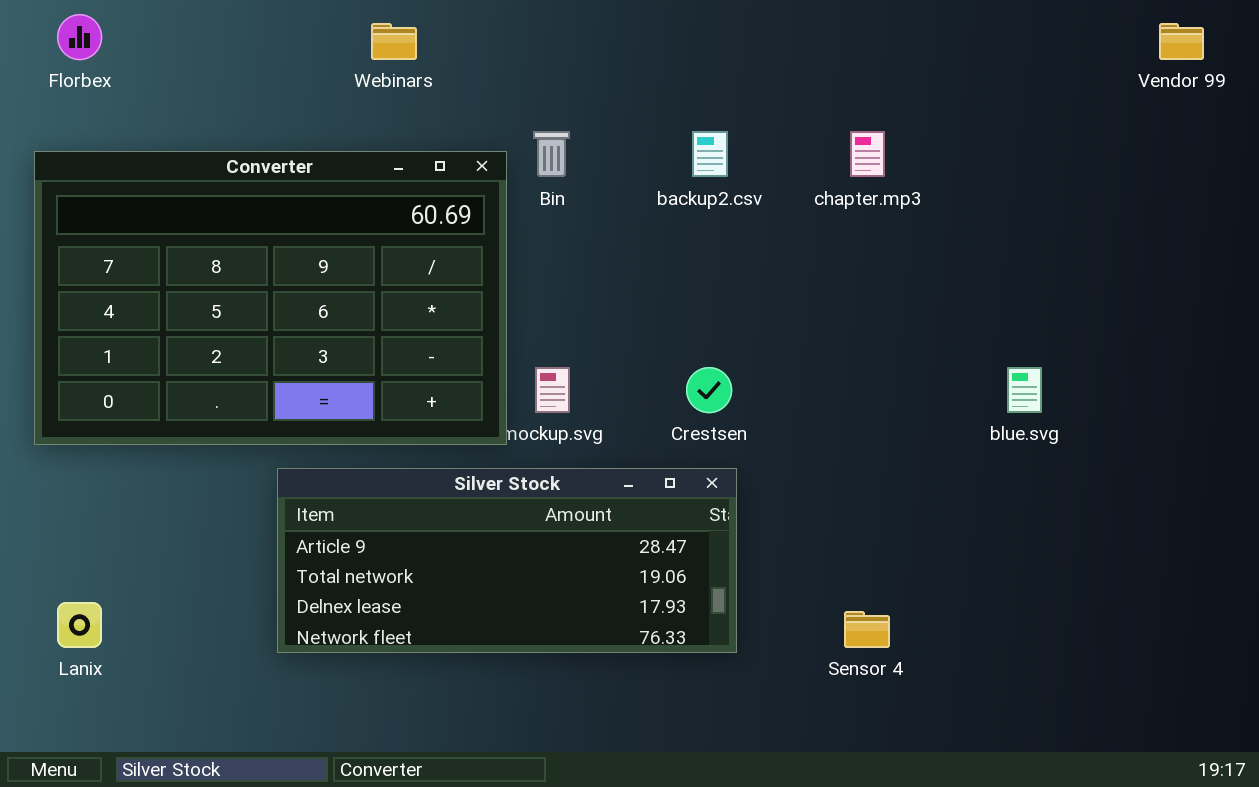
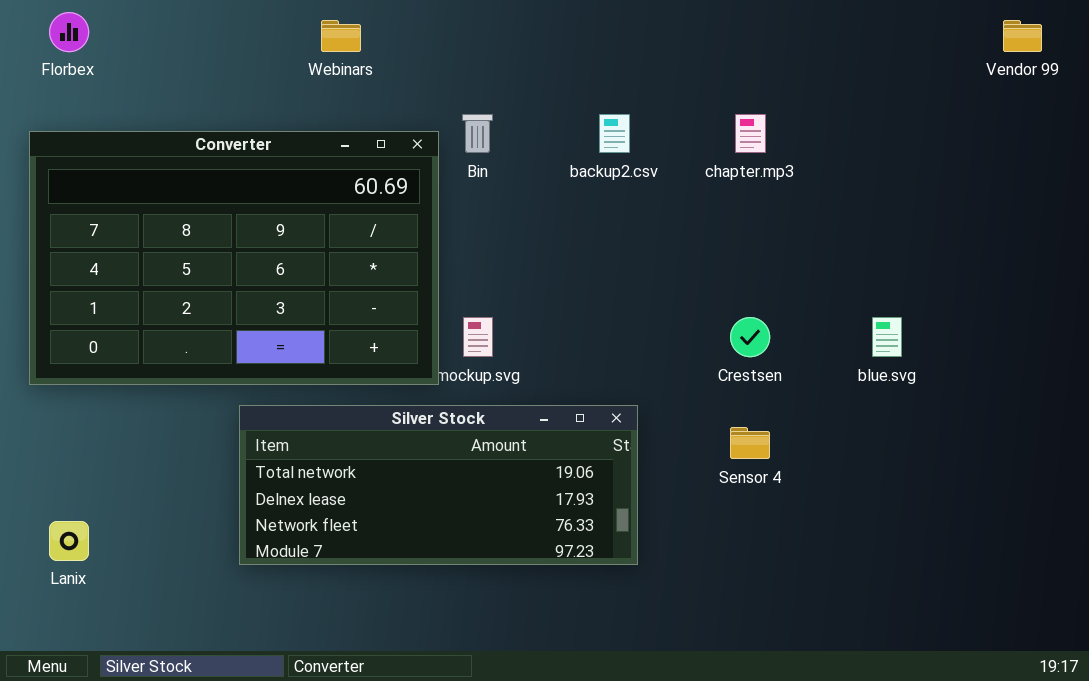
Crestsen: [686,367,732,413] -> [730,317,770,357], moved
Silver Stock: [277,468,737,653] -> [239,405,638,565], scrolled down 1 row
Sensor 4: [844,611,890,648] -> [730,427,770,459], moved

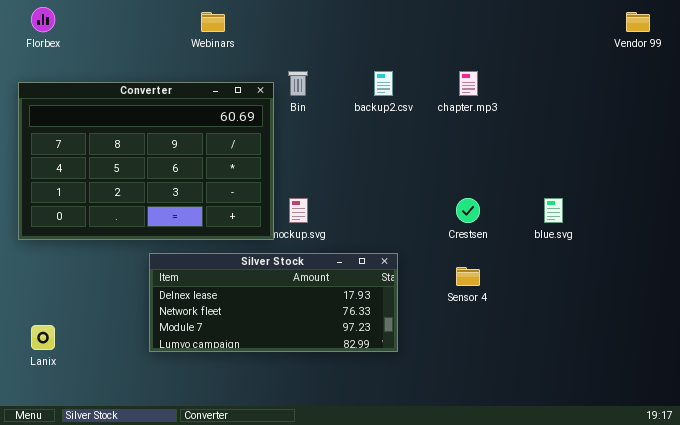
Silver Stock: [239,405,638,565] -> [149,253,398,352], scrolled down 1 row

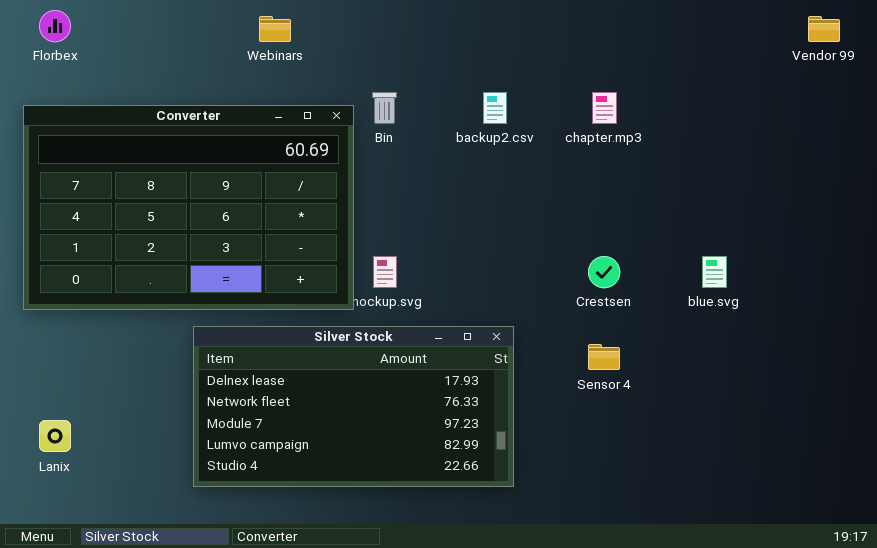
Silver Stock: [149,253,398,352] -> [193,326,514,487], resized

